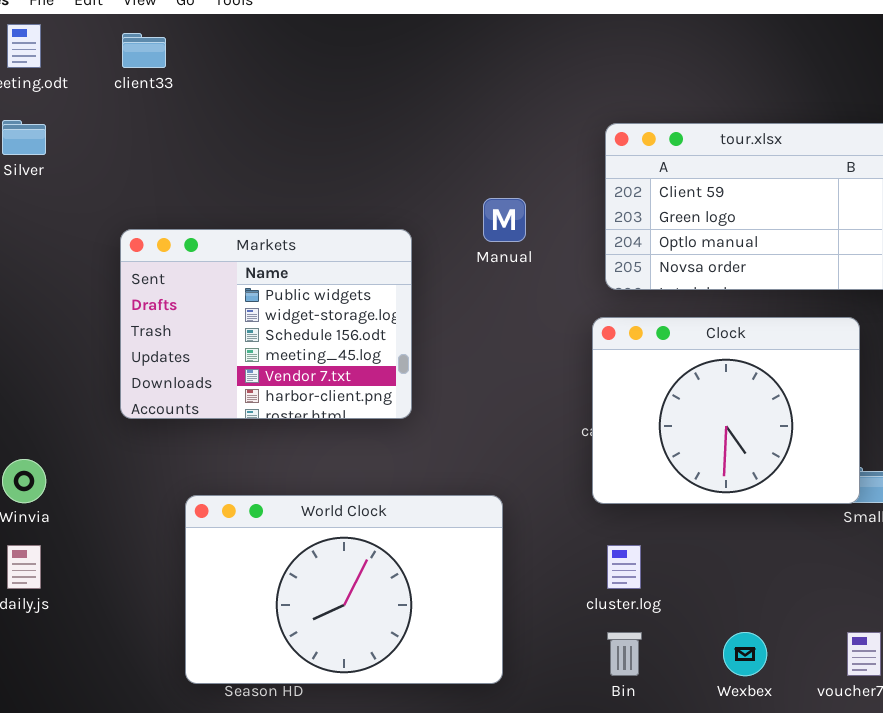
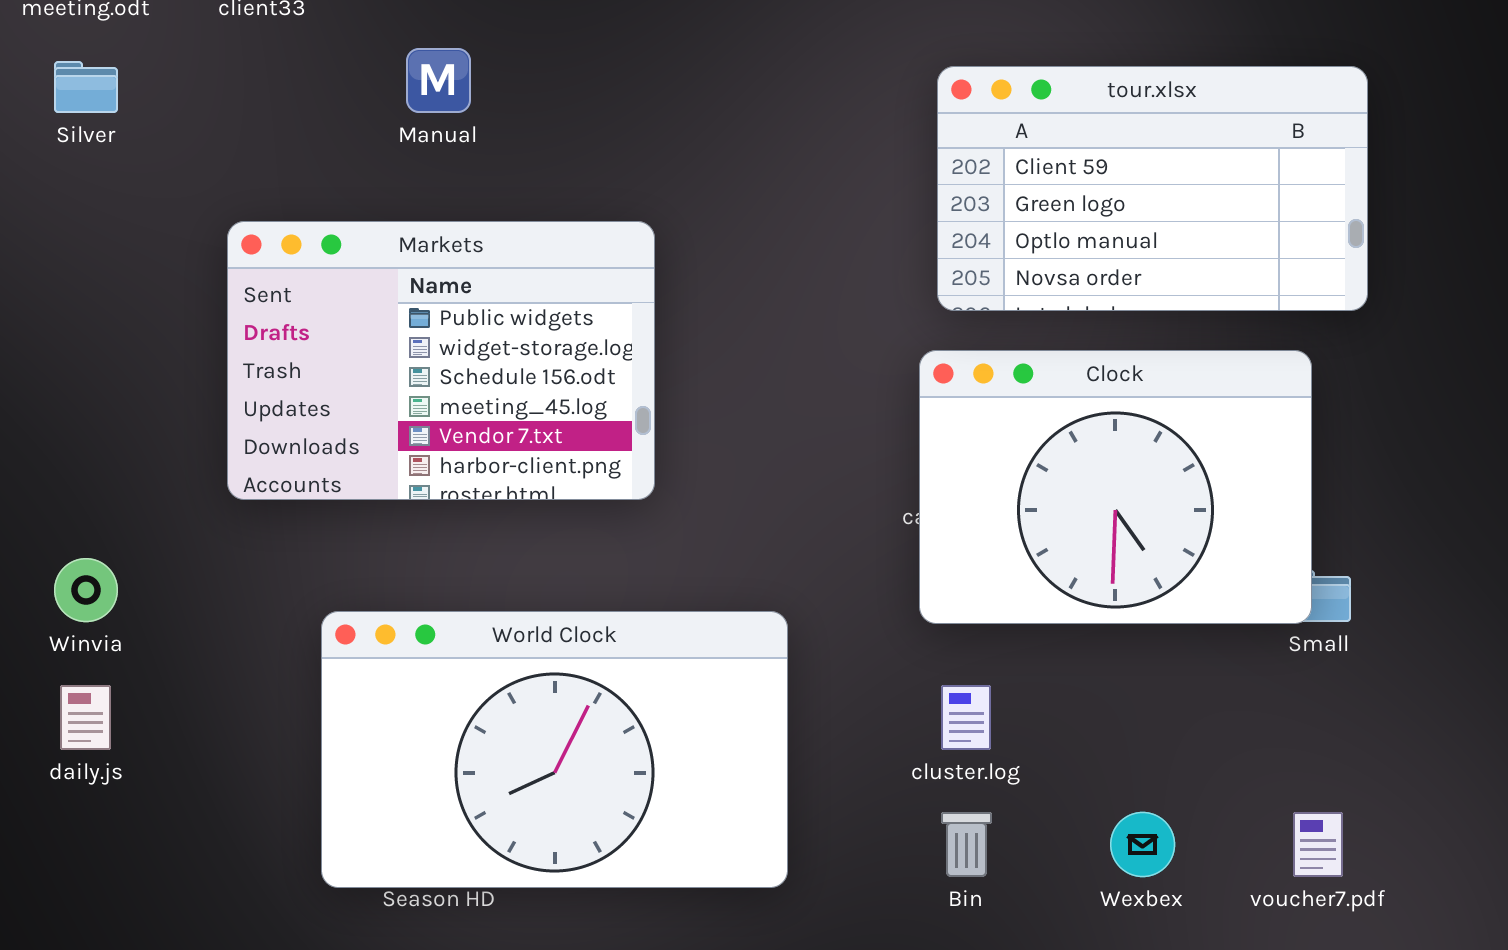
Manual: [483,198,526,242] -> [406,48,471,113], moved

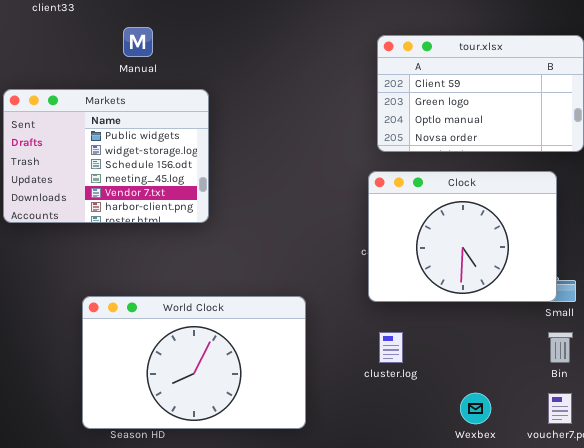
Markets: [227,221,655,500] -> [3,89,209,223], moved
Bin: [941,812,992,877] -> [548,332,573,363], moved

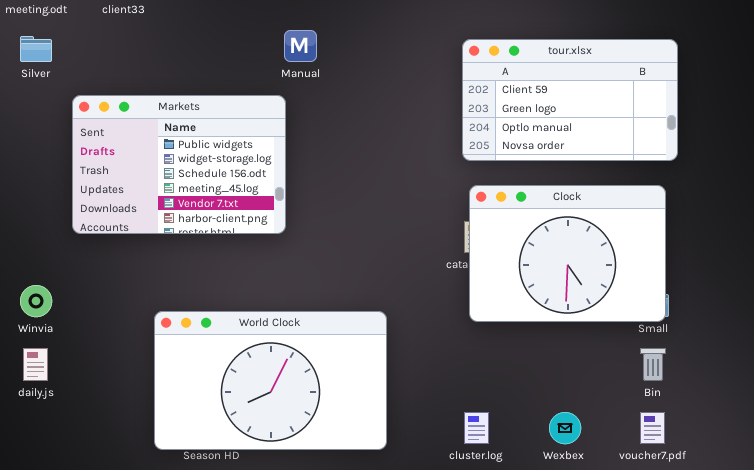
Manual: [123,27,153,57] -> [284,30,317,62], moved
Clock: [368,171,557,302] -> [469,185,666,322], moved
cluster.log: [379,332,403,363] -> [464,412,489,444], moved

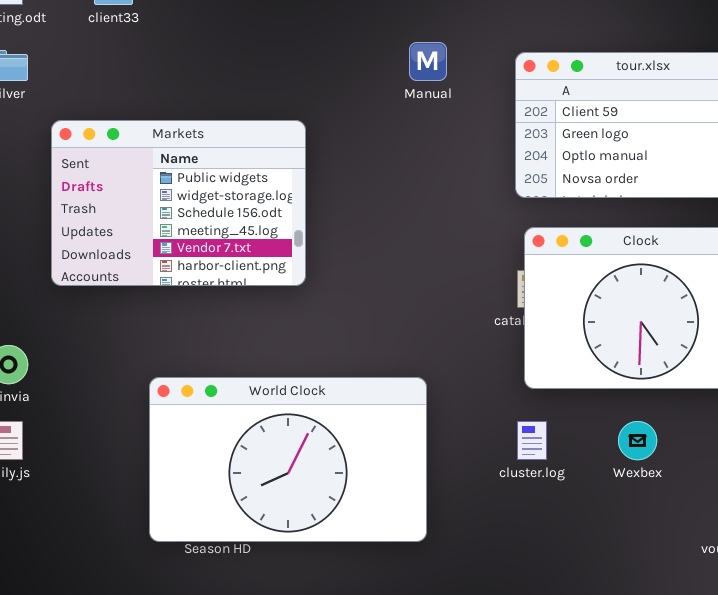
Manual: [284,30,317,62] -> [409,42,447,81], moved
cluster.log: [464,412,489,444] -> [517,421,547,460], moved
Wexbex: [549,412,581,444] -> [618,421,657,460], moved

